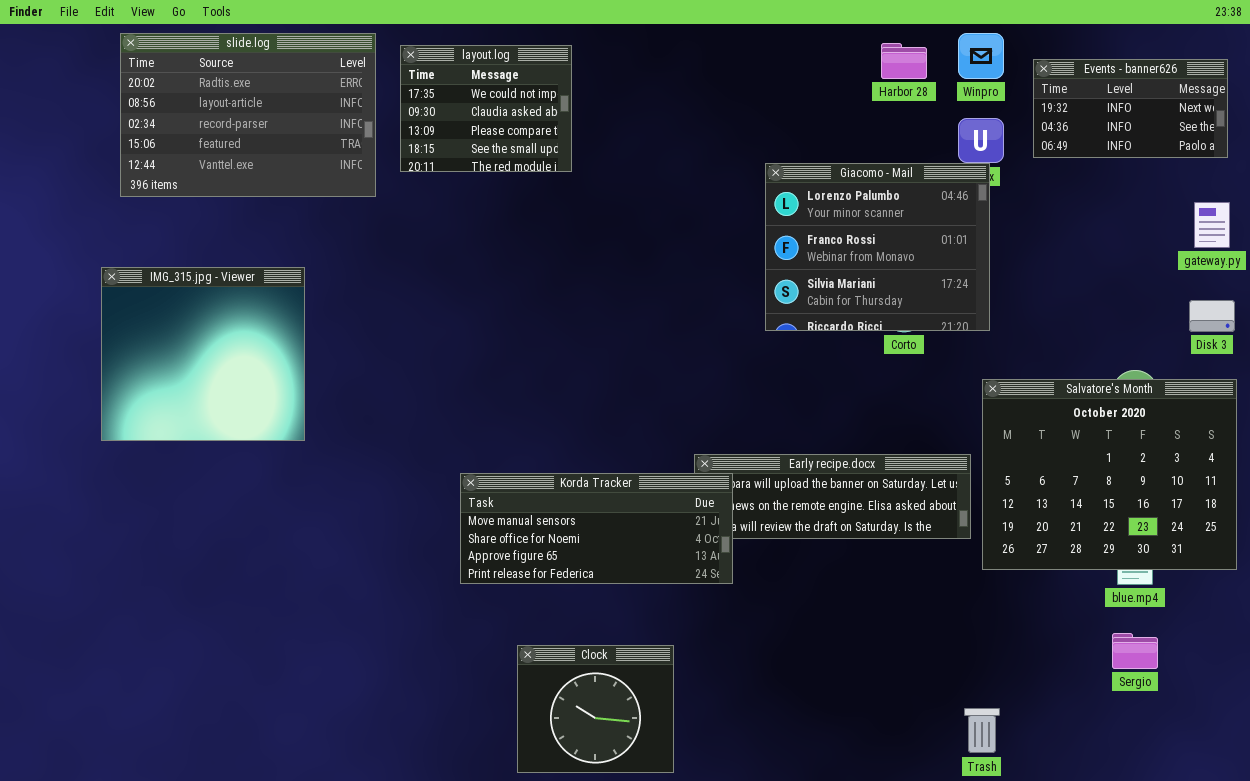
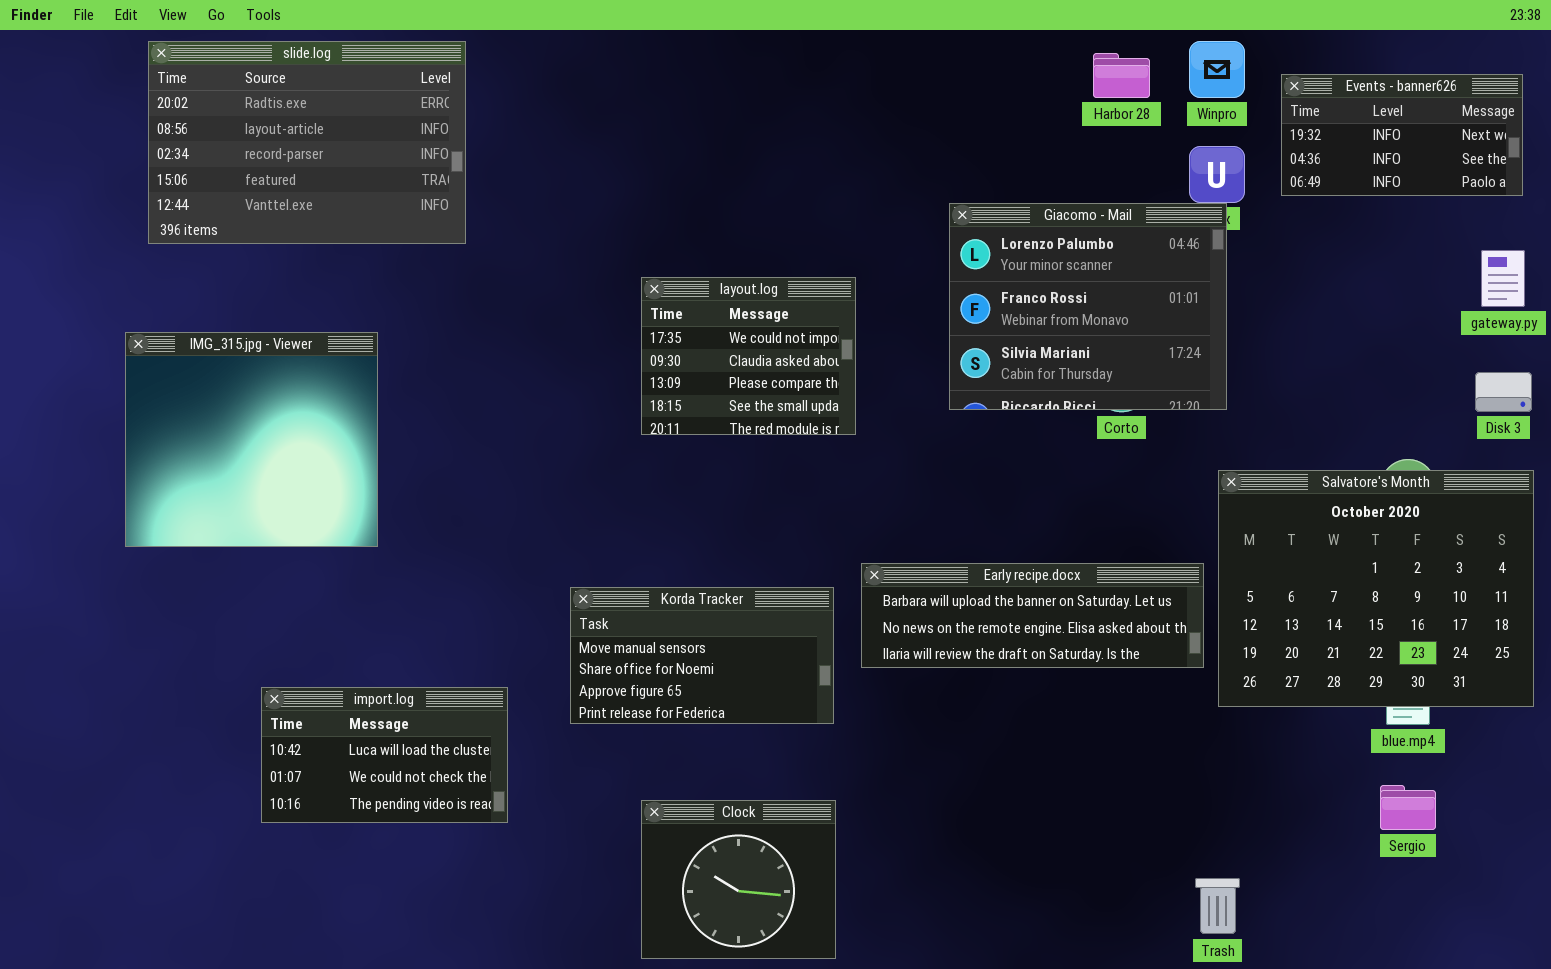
layout.log: [400,45,572,172] -> [641,277,856,435], moved
Korda Tracker: [460,473,733,584] -> [570,587,834,724], resized
import.log: none -> [261,687,508,823], opened

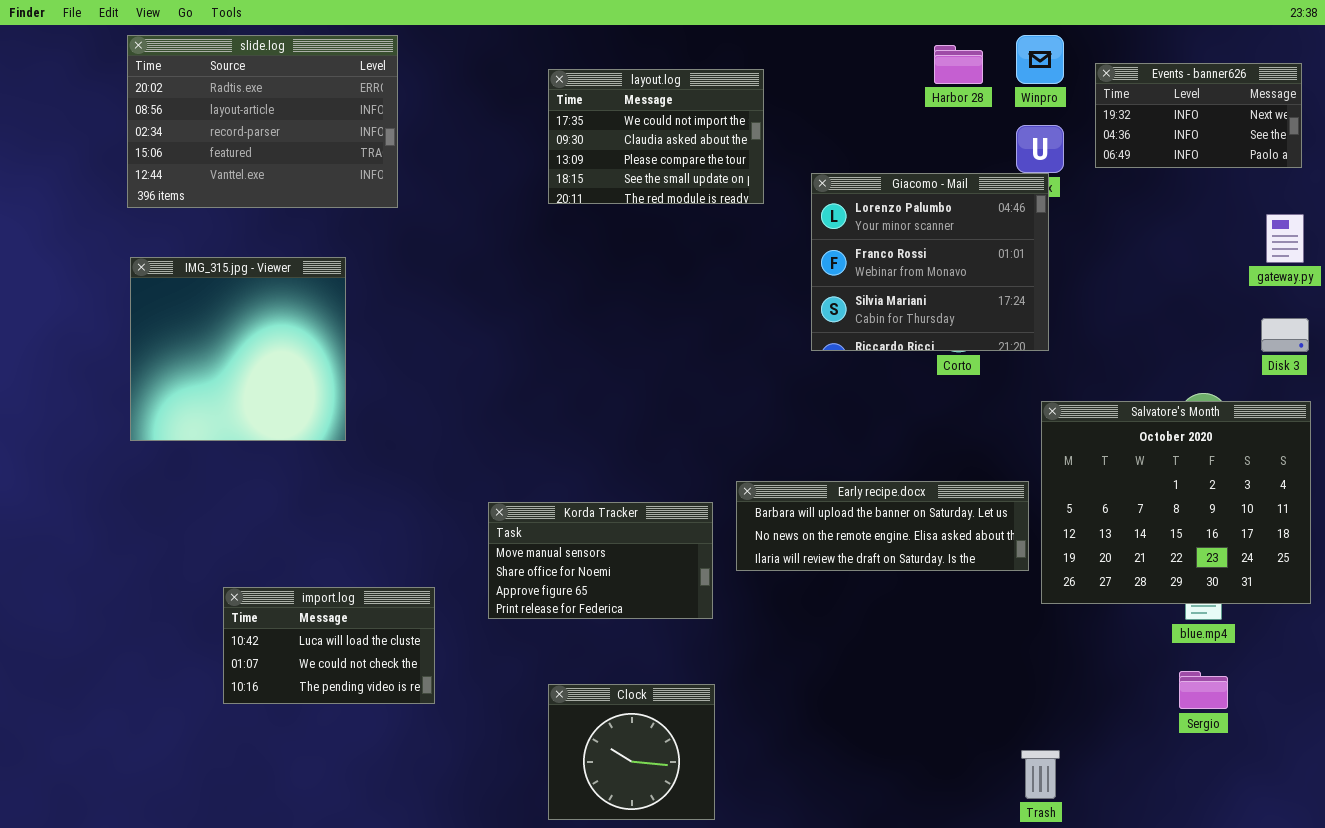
layout.log: [641,277,856,435] -> [548,69,764,204], moved, resized
IMG_315.jpg - Viewer: [125,332,378,547] -> [130,257,346,441], moved

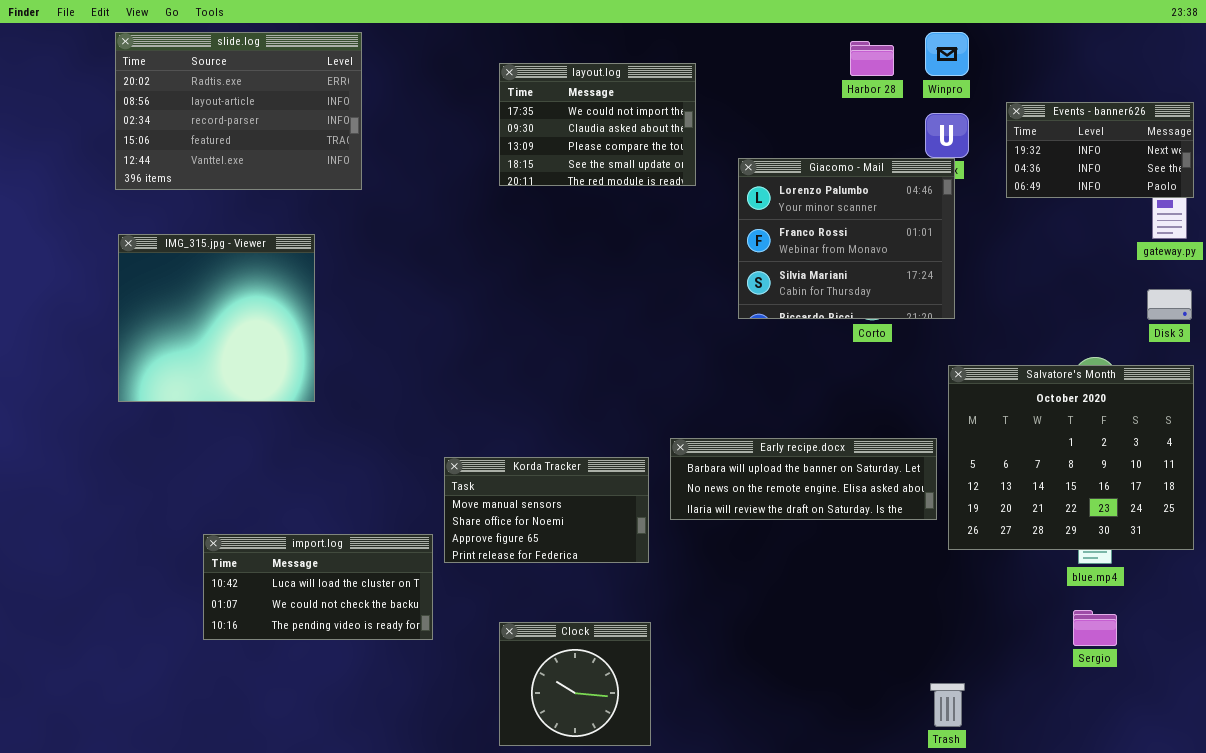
Events - banner626: [1095,63,1302,168] -> [1006,102,1194,198], moved
import.log: [223,587,435,704] -> [203,534,433,640], resized

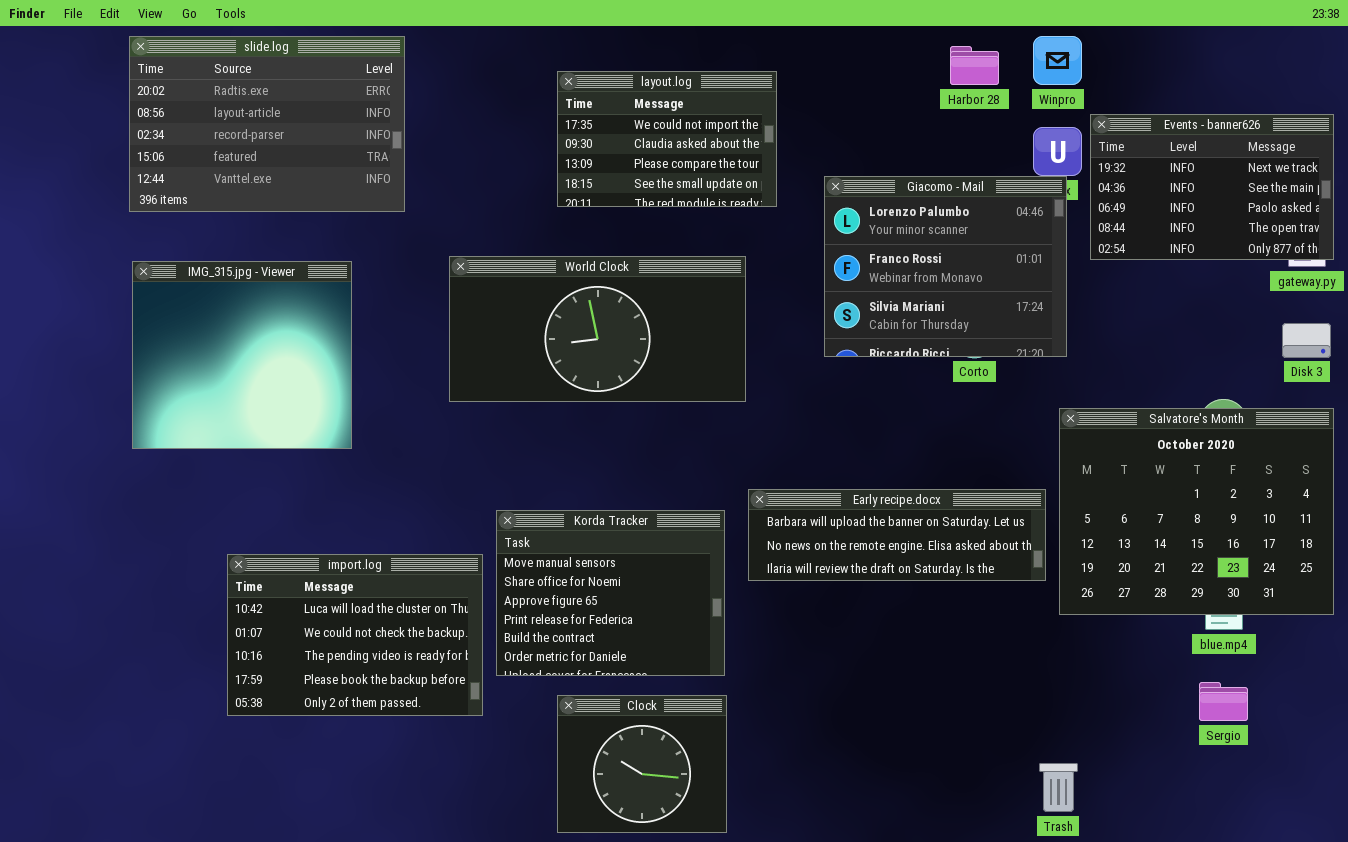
Events - banner626: [1006,102,1194,198] -> [1090,114,1334,260], resized
World Clock: none -> [449,256,746,402], opened
Korda Tracker: [444,457,649,563] -> [496,510,725,676], resized
import.log: [203,534,433,640] -> [227,554,483,716], resized

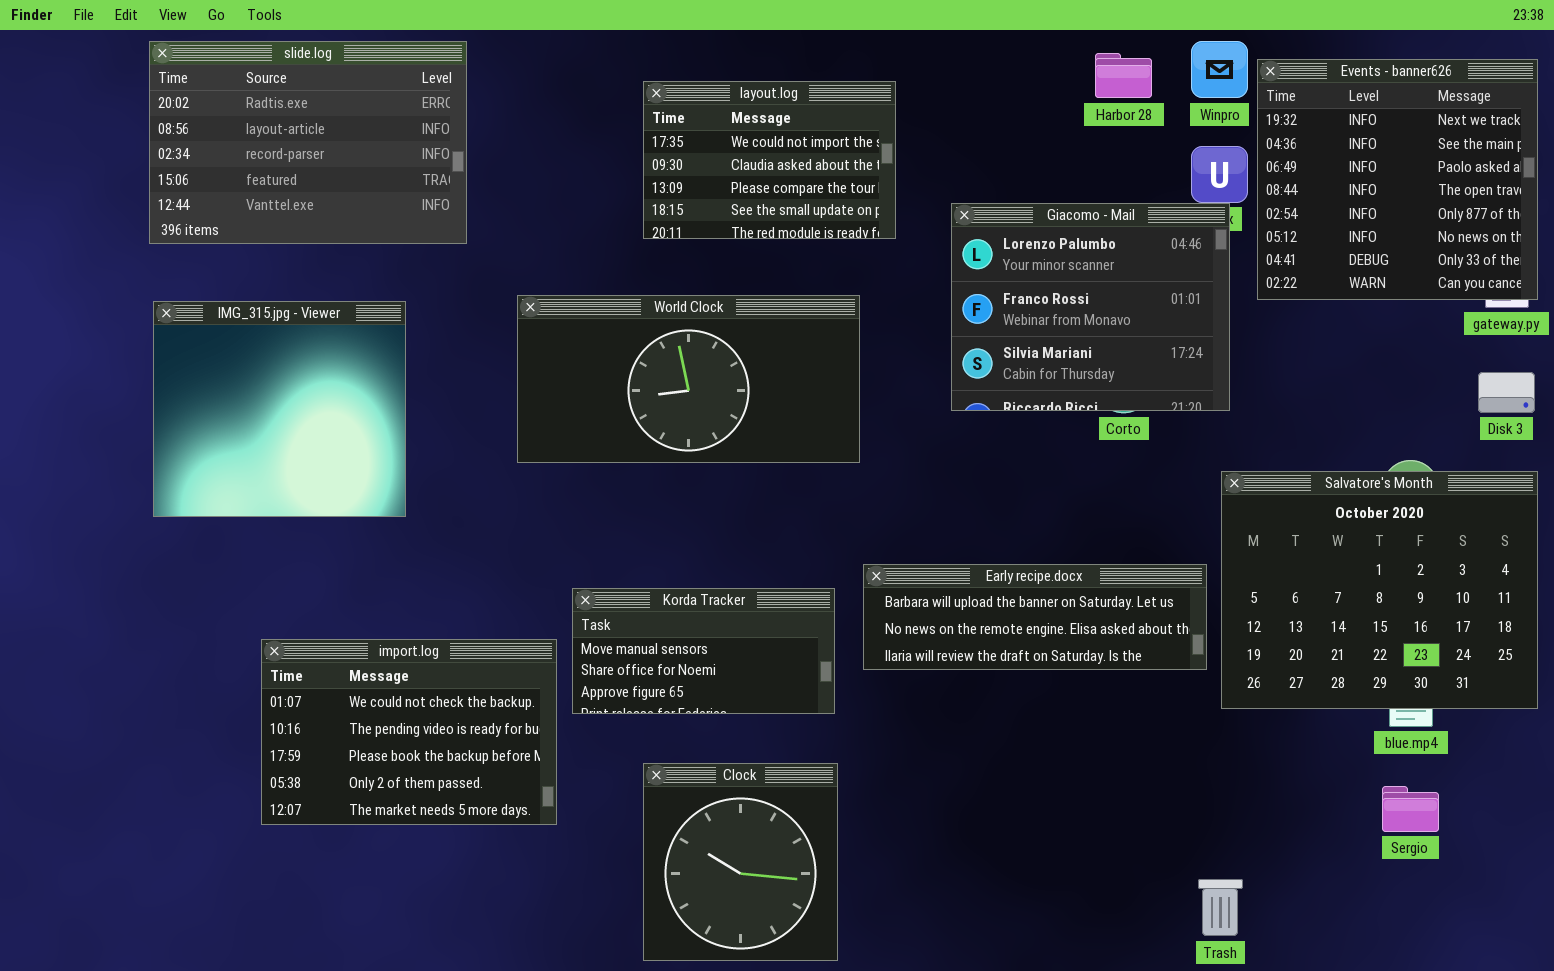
Events - banner626: [1090,114,1334,260] -> [1257,59,1538,300], resized
Korda Tracker: [496,510,725,676] -> [572,588,835,714], resized
import.log: [227,554,483,716] -> [261,639,557,825], scrolled down 1 row
Clock: [557,695,727,833] -> [643,763,838,961], resized

